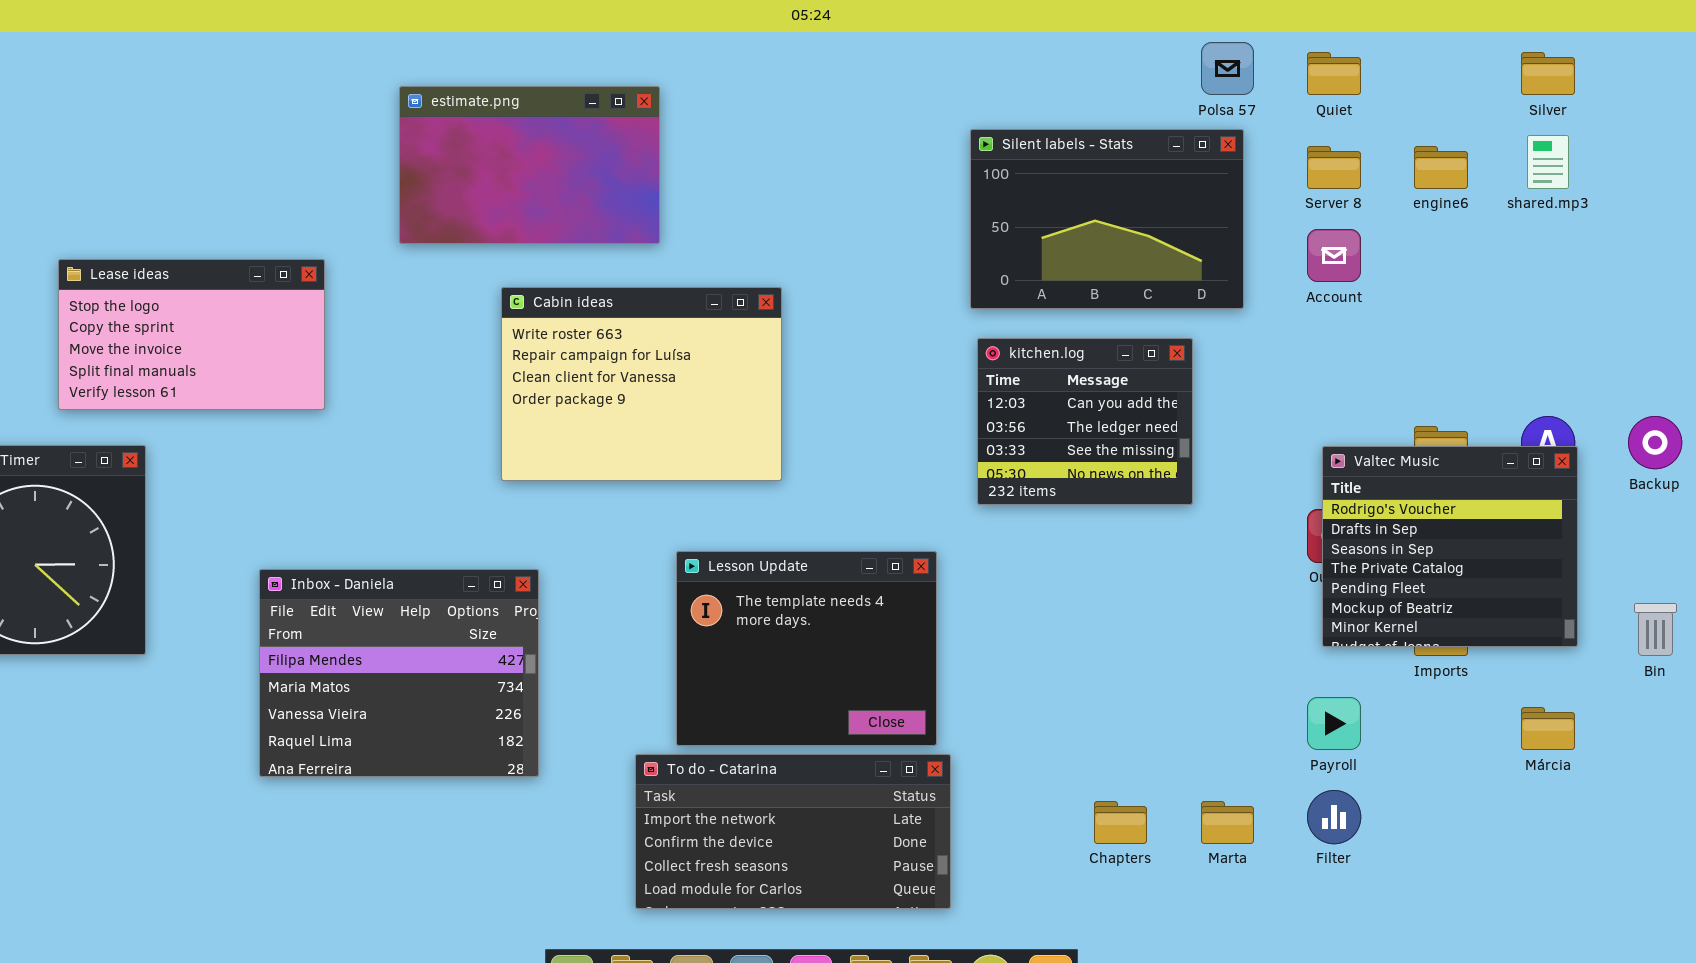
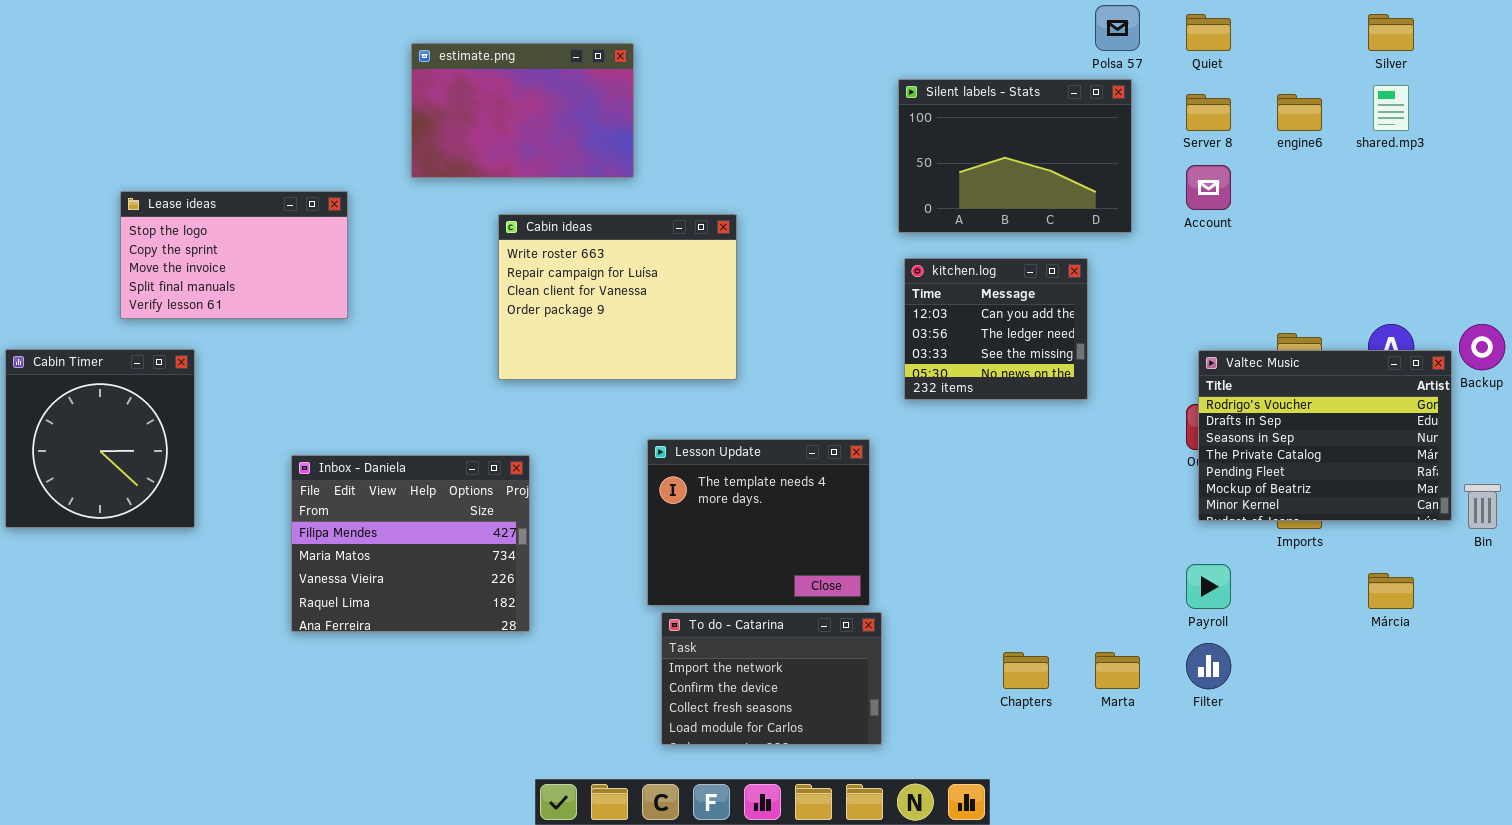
Valtec Music: [1322,446,1578,647] -> [1198,350,1452,521], resized
To do - Catarina: [635,754,951,909] -> [661,612,882,745], resized

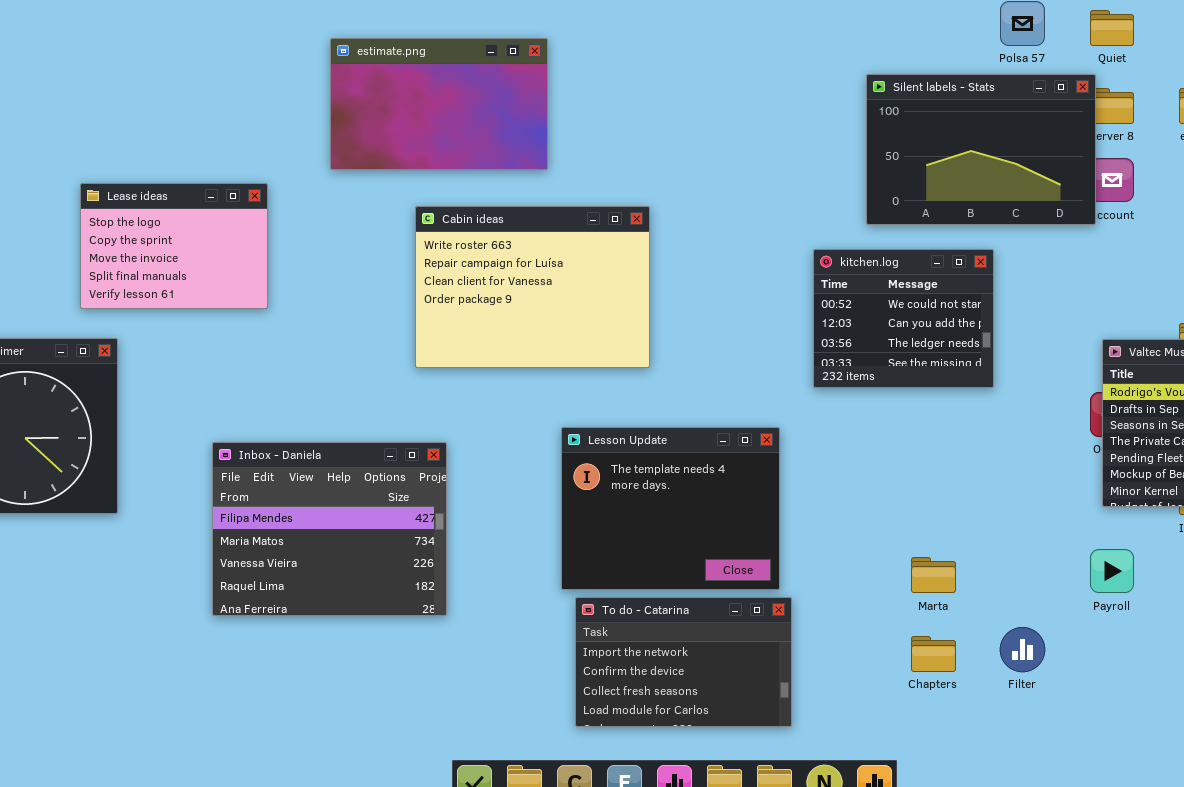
Silent labels - Stats: [898,79,1132,233] -> [866,74,1096,225], moved
Lease ideas: [120,191,348,319] -> [80,183,268,309], resized
kitchen.log: [904,258,1088,400] -> [813,249,994,388], scrolled up 1 row
Filter: [1186,643,1231,689] -> [1000,627,1045,672], moved
Marta: [1095,652,1140,689] -> [911,557,956,593], moved

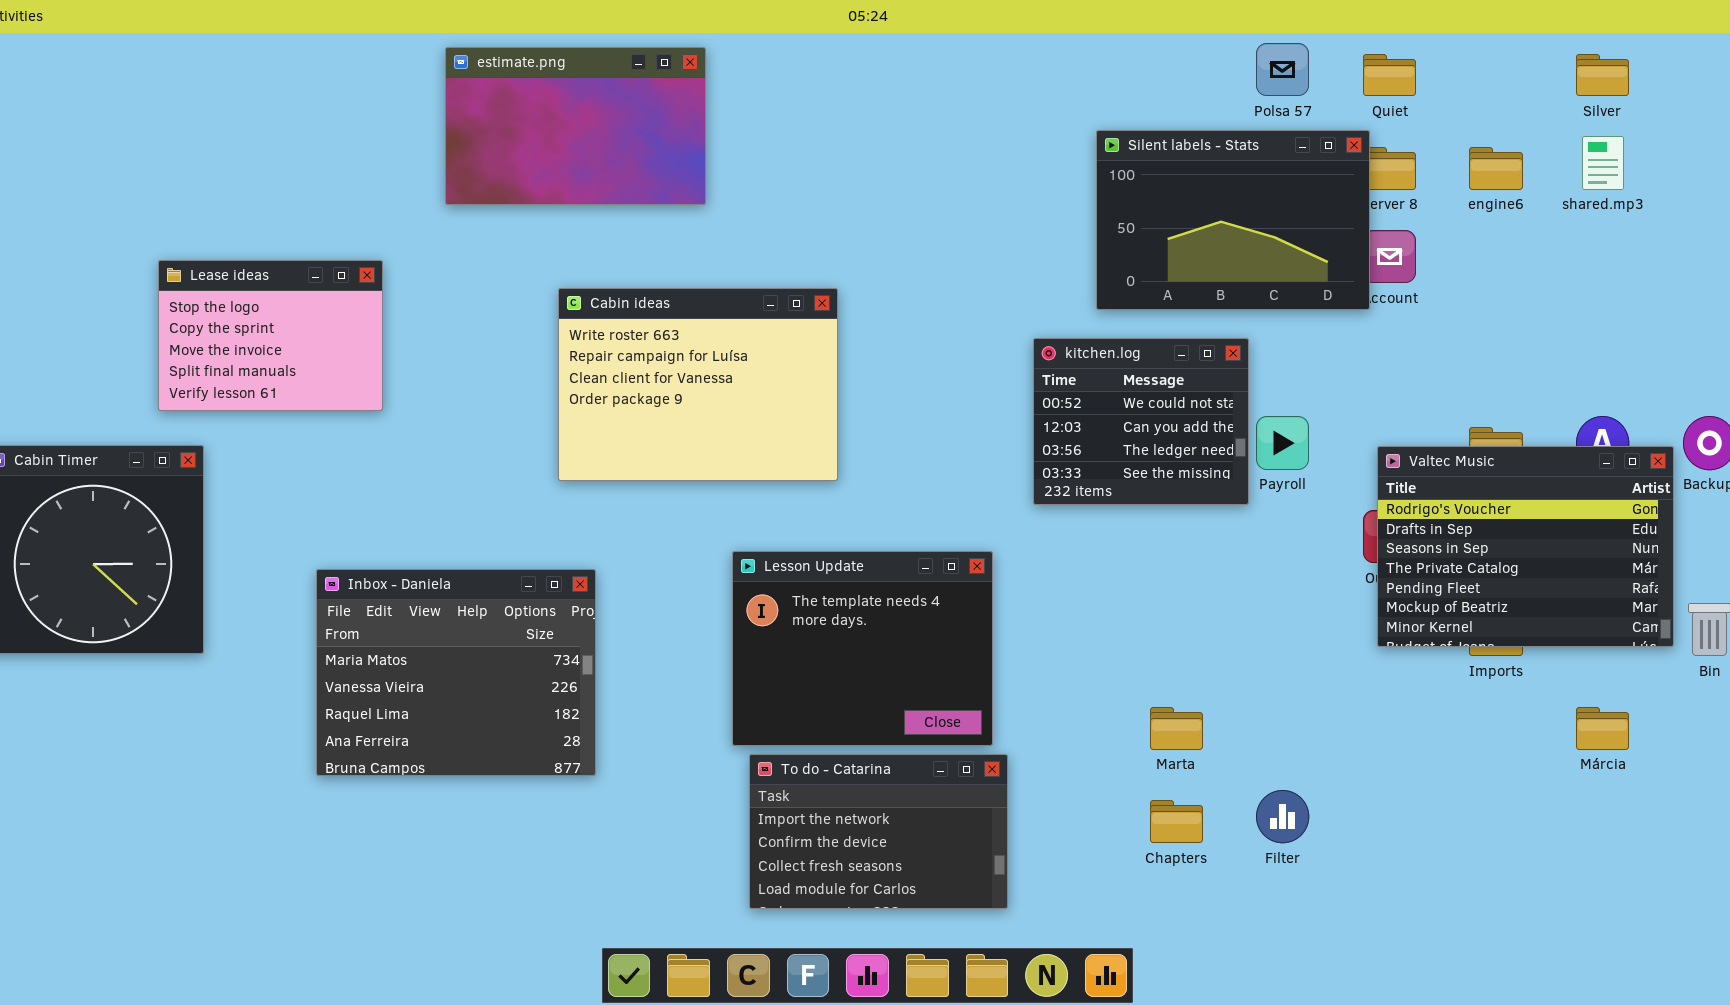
estimate.png: [330,38,548,170] -> [445,47,706,205], moved
Inbox - Daniela: [212,442,447,616] -> [316,569,596,776], scrolled down 1 row
Payroll: [1090,549,1134,593] -> [1256,416,1309,470], moved

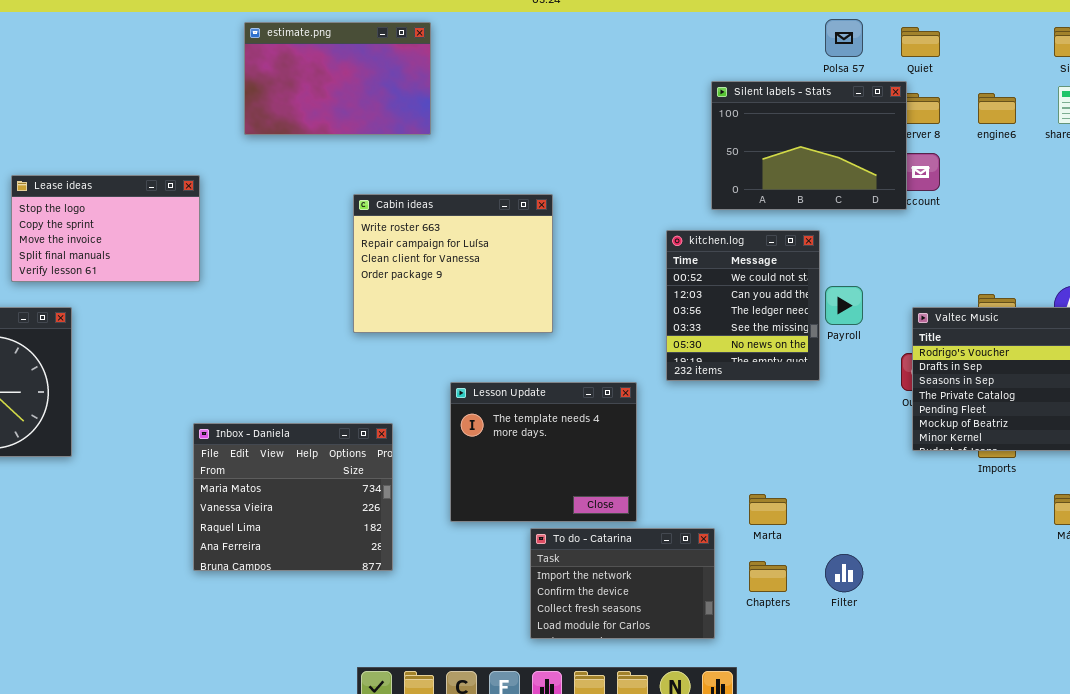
Lease ideas: [158,260,383,411] -> [11,175,200,282], resized
Cabin ideas: [558,288,838,481] -> [353,194,553,333], moved
kitchen.log: [1033,338,1249,505] -> [666,230,820,381], resized
Inbox - Daniela: [316,569,596,776] -> [193,423,393,571], moved
To do - Catarina: [749,754,1008,909] -> [530,528,715,639], moved

